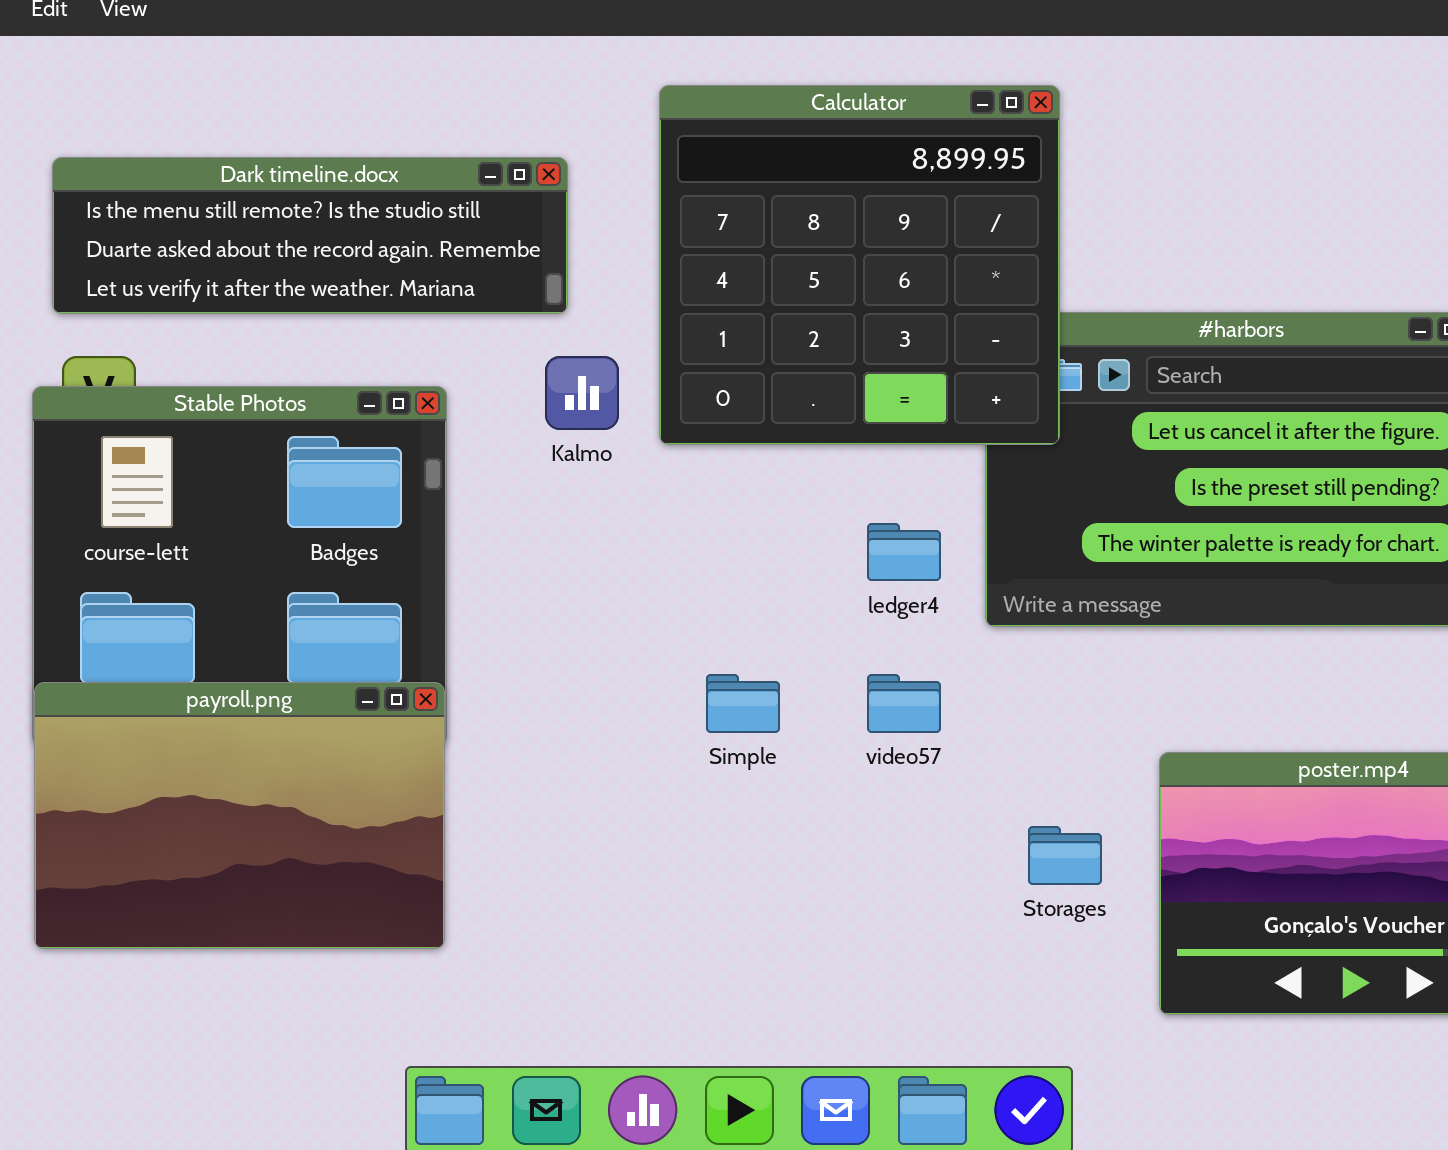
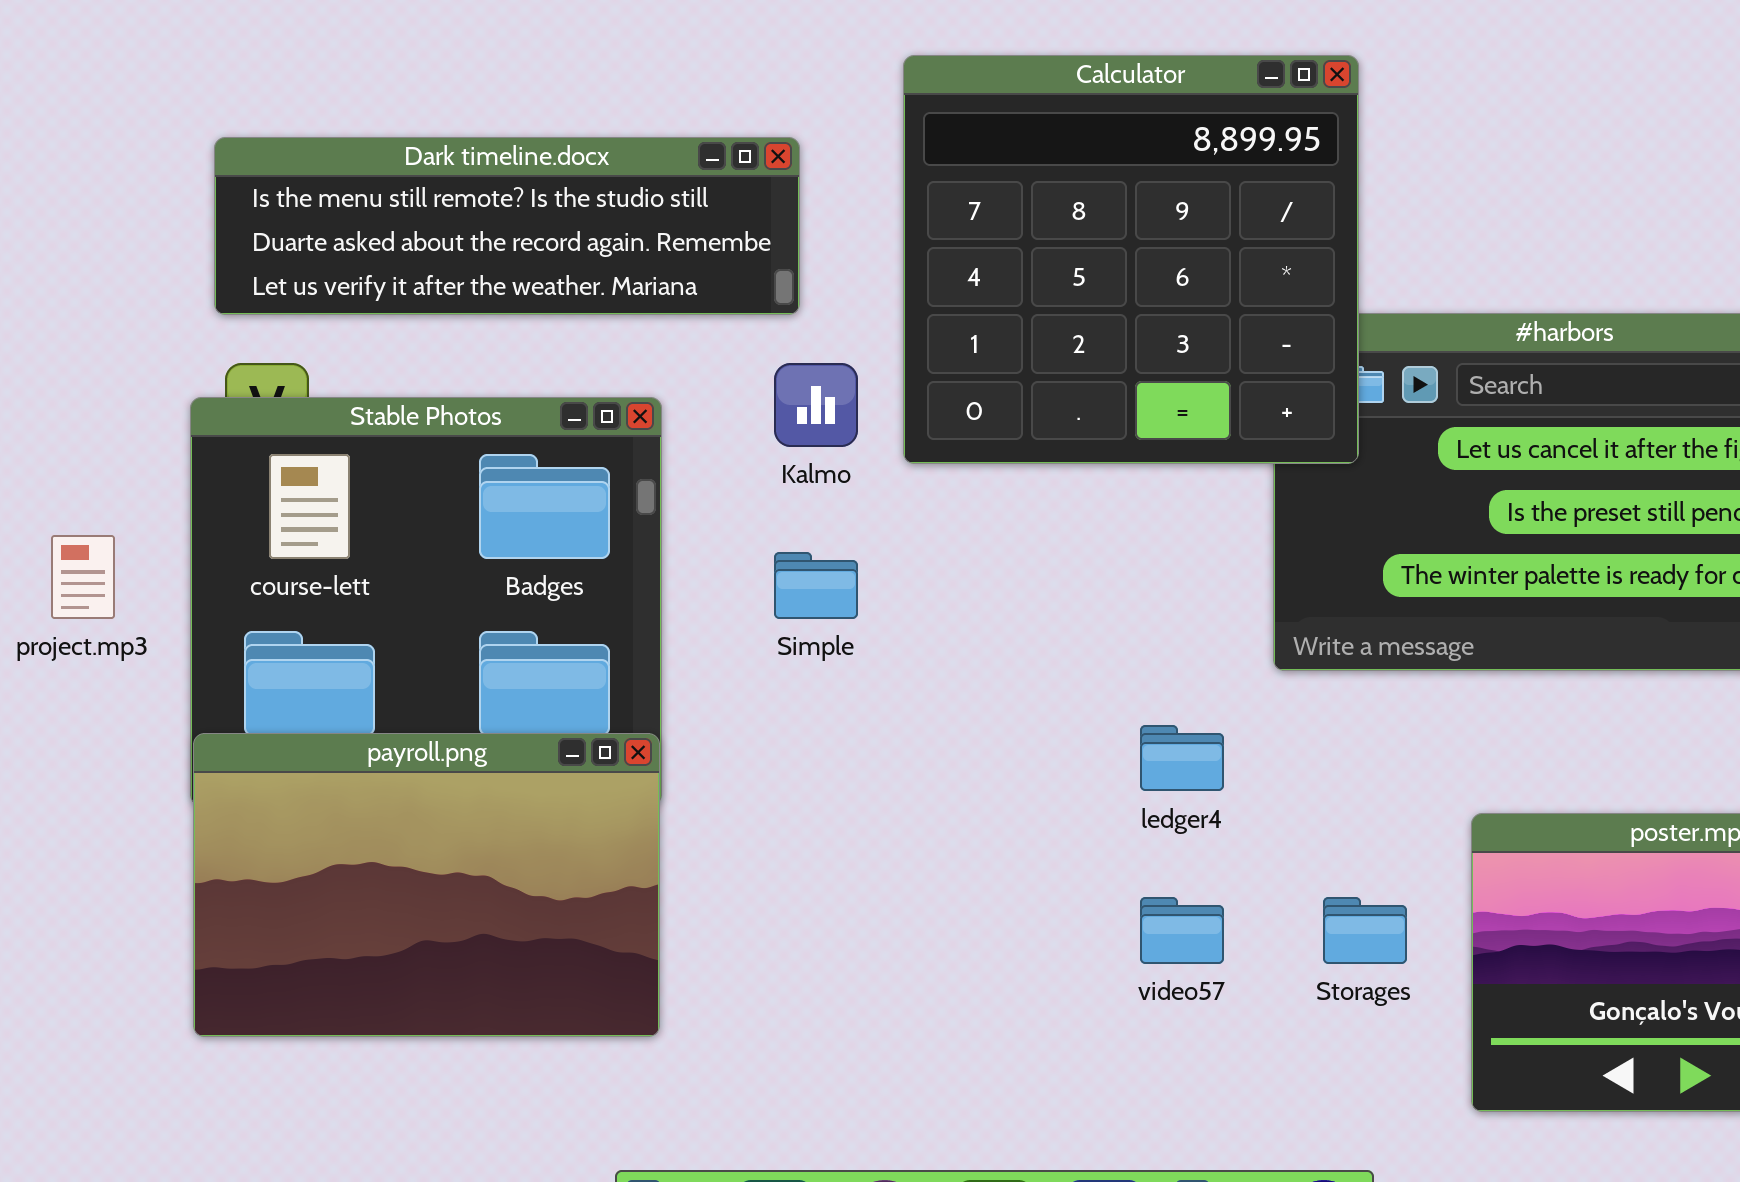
ledger4: [867,523,941,581] -> [1140,725,1224,791], moved
Simple: [706,674,780,733] -> [774,552,858,619], moved
video57: [867,674,941,733] -> [1140,897,1224,964], moved

